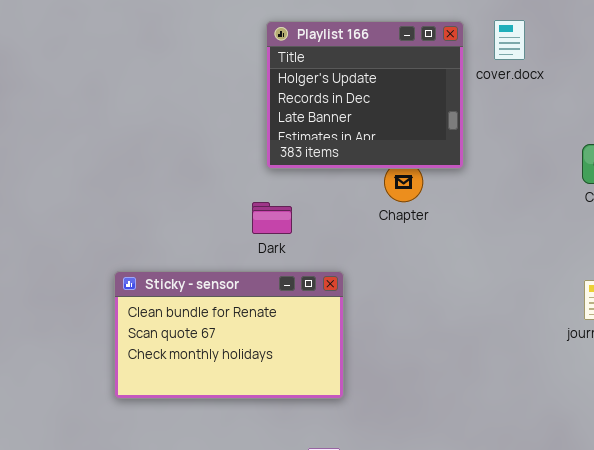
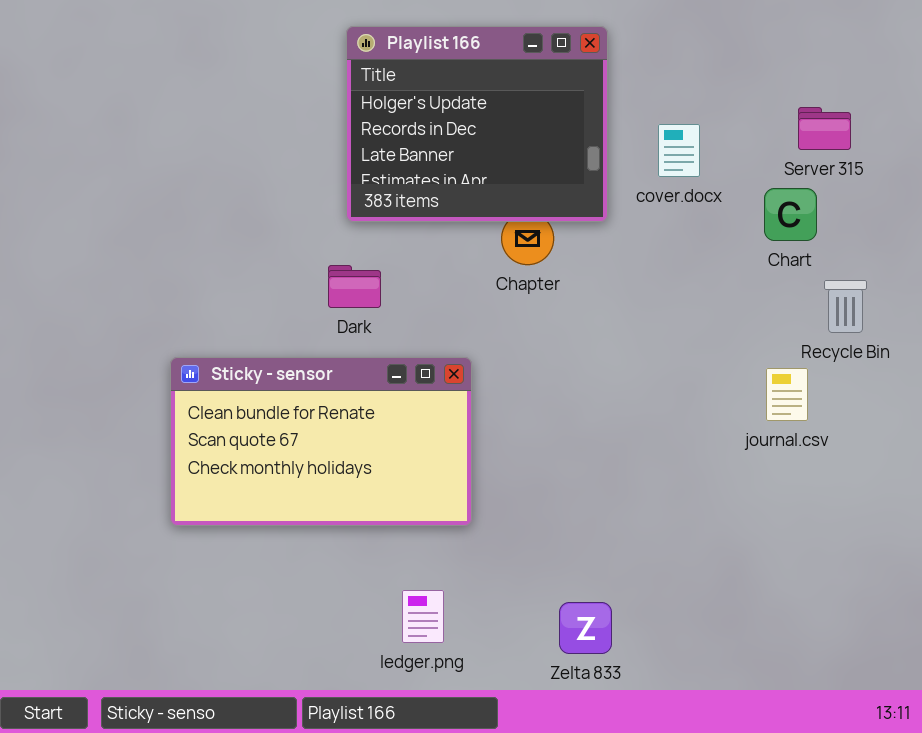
cover.docx: [494,20,525,60] -> [658,124,700,177], moved
Sticky - sensor: [114,271,344,399] -> [170,357,472,526], moved

